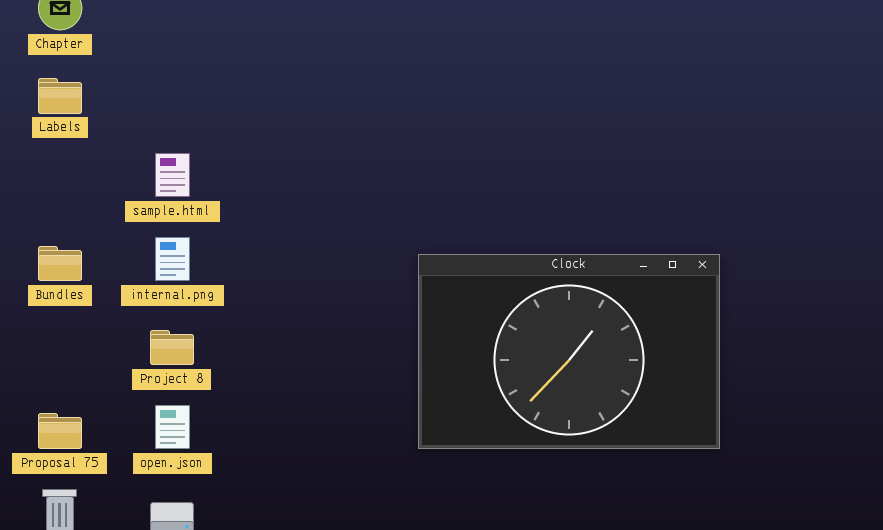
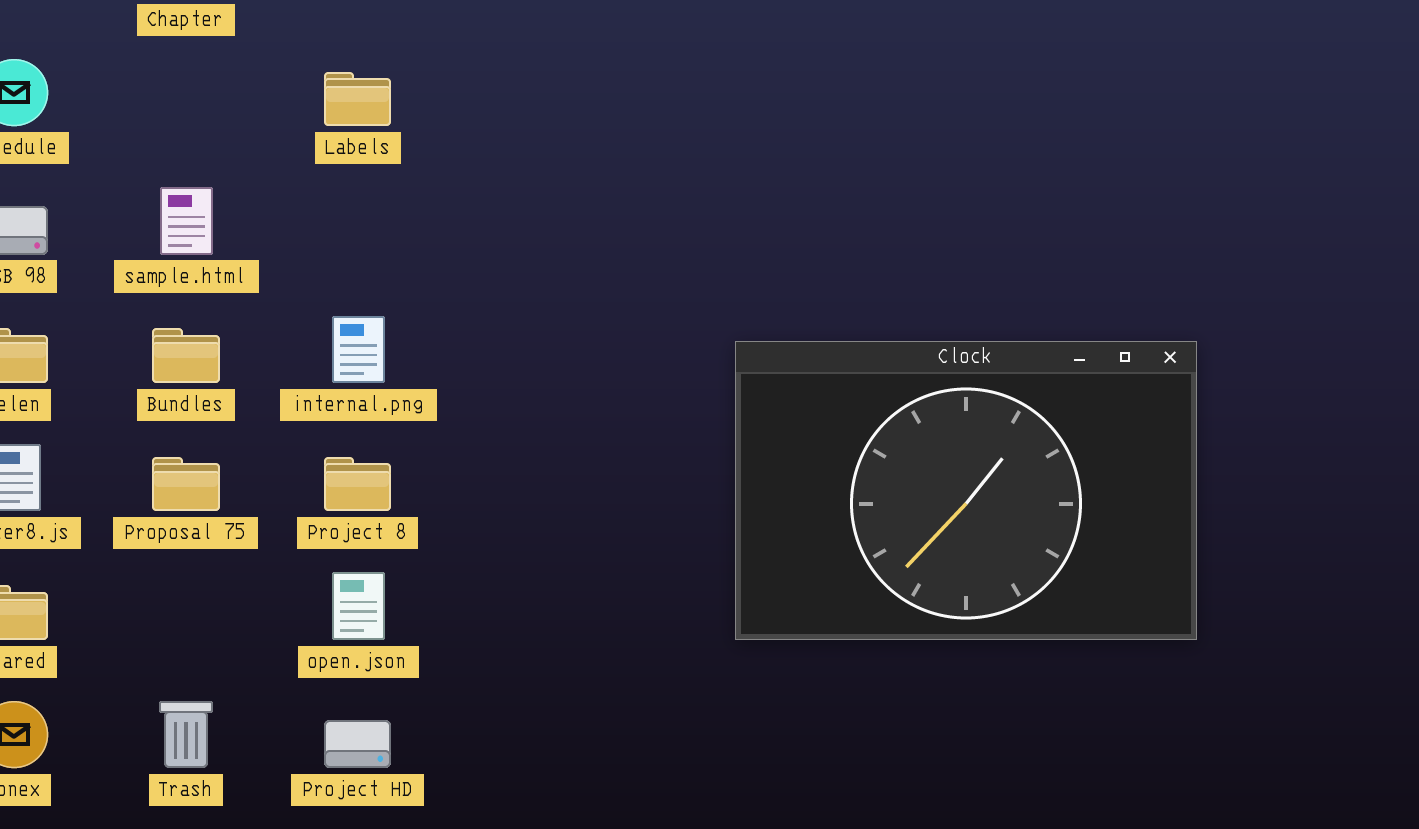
Labels: [38,78,82,114] -> [324,72,391,126], moved
sample.html: [155,153,190,197] -> [160,187,213,255], moved
Proposal 75: [38,413,82,449] -> [152,457,220,511], moved

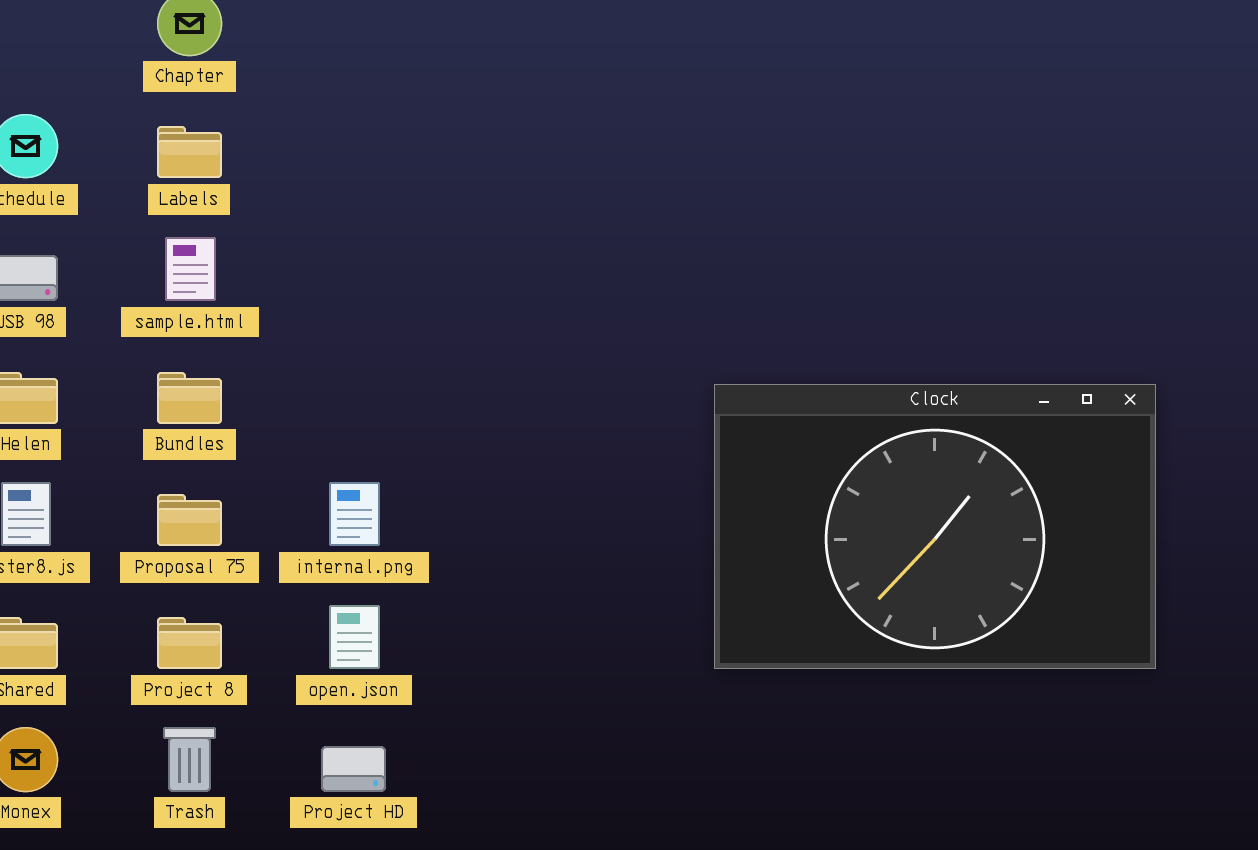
Labels: [324,72,391,126] -> [157,126,222,178], moved
internal.png: [332,316,385,383] -> [329,482,380,546], moved
Project 8: [324,457,391,511] -> [157,617,222,669], moved

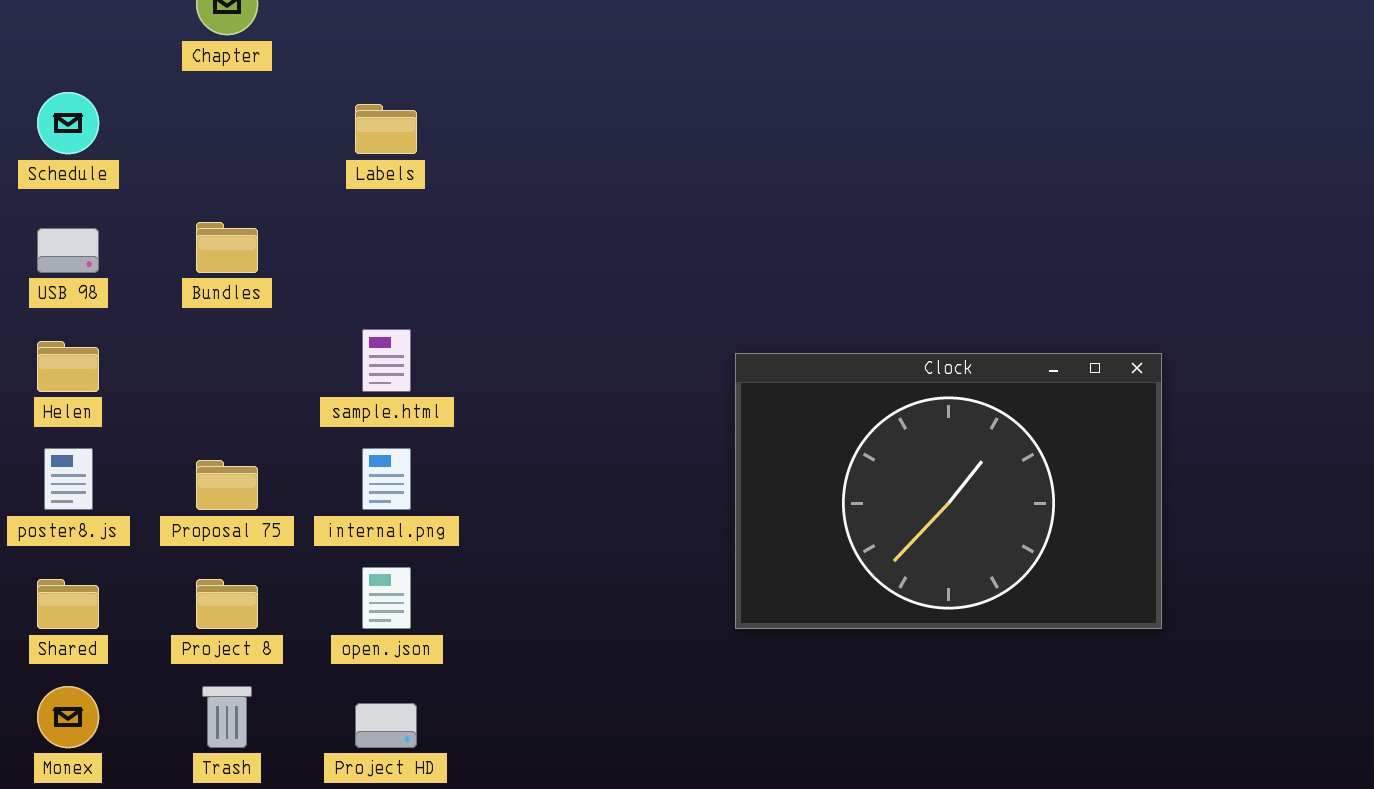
Labels: [157,126,222,178] -> [355,104,417,154], moved
sample.html: [165,237,216,301] -> [362,329,411,392], moved
Bundles: [157,372,222,424] -> [196,222,258,273], moved

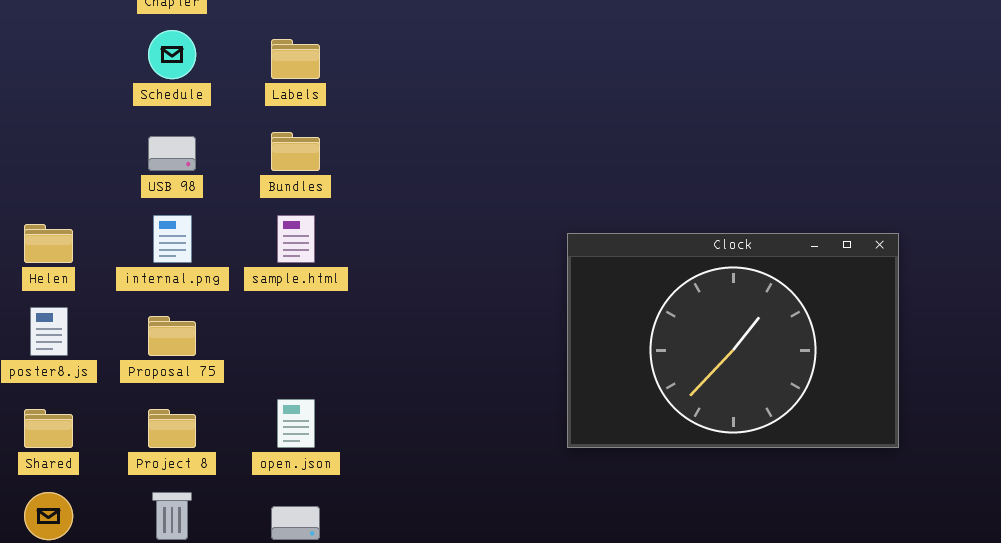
Schedule: [37,92,99,154] -> [148,30,196,79], moved
Bundles: [196,222,258,273] -> [271,132,320,171], moved
USB 98: [37,228,99,273] -> [148,136,196,171], moved
internal.png: [362,448,411,510] -> [153,215,192,263], moved

